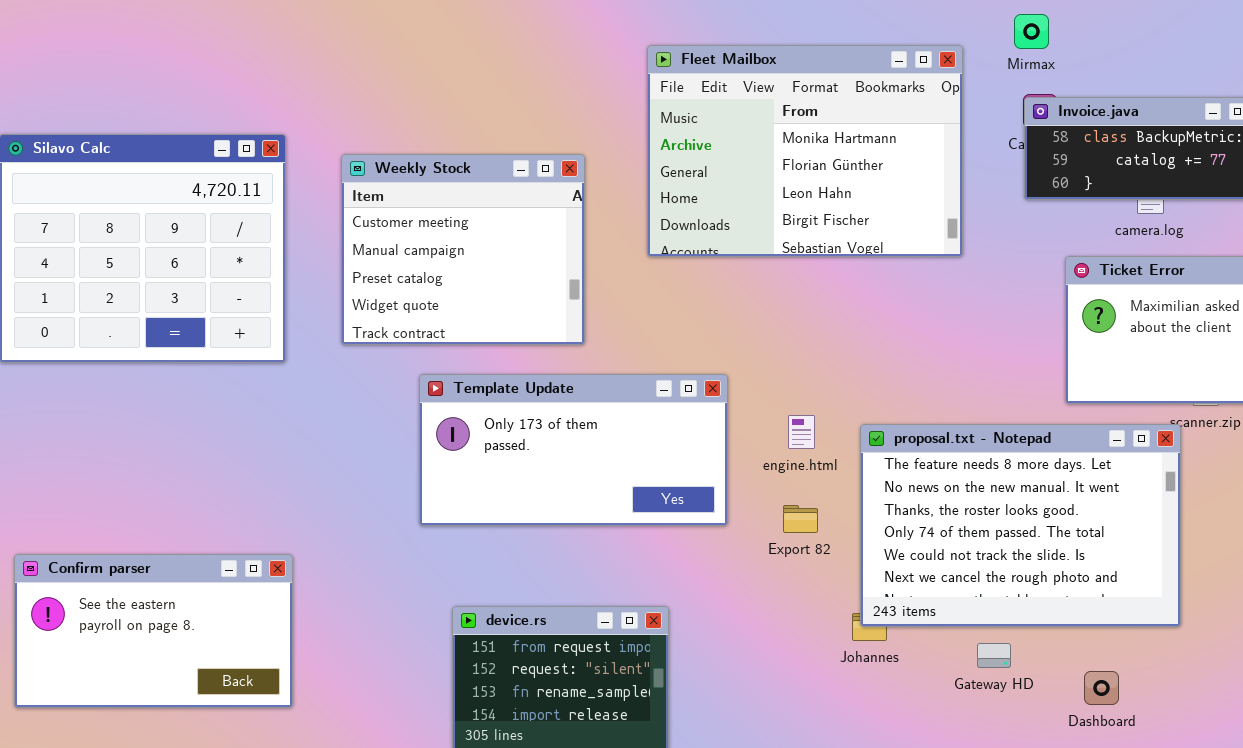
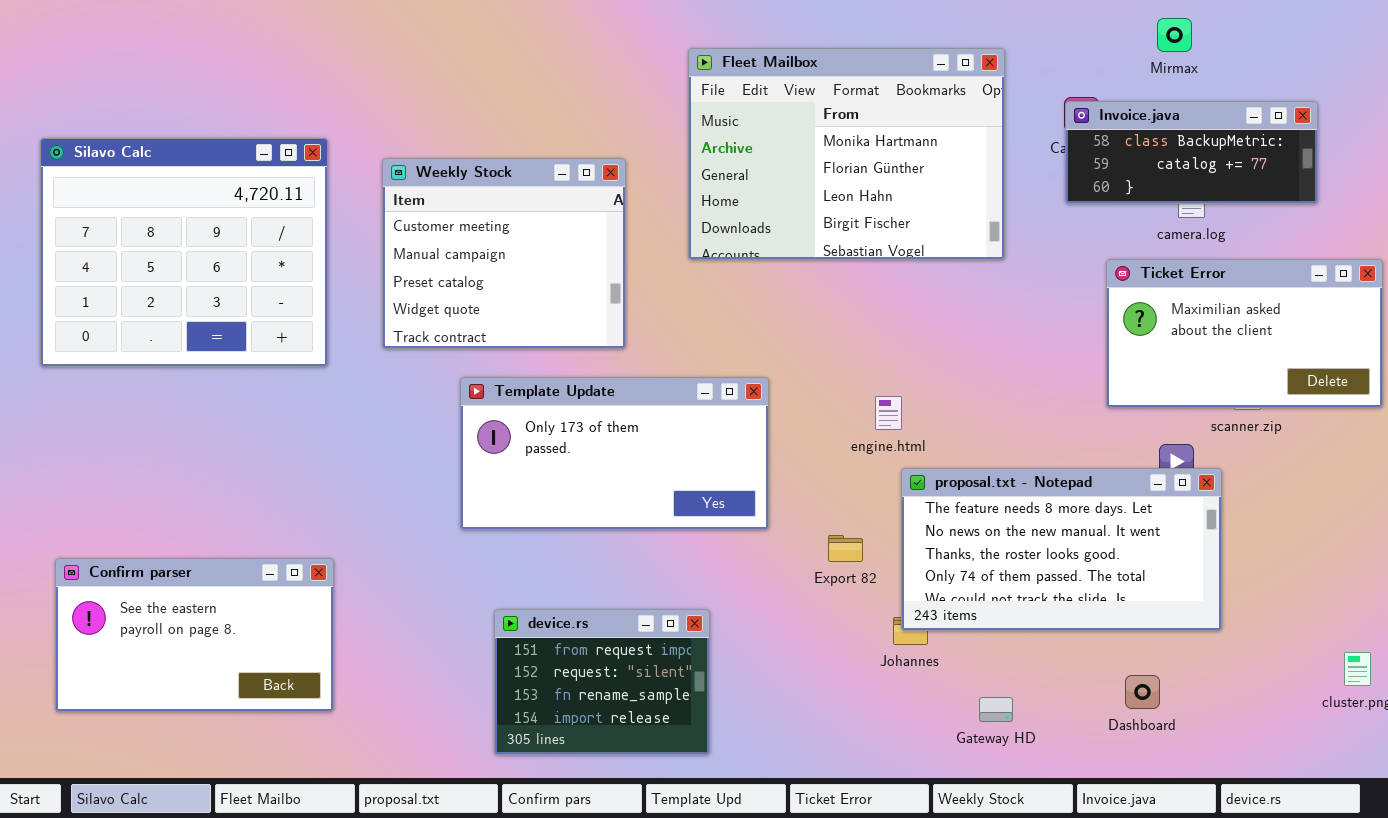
Mirmax: [1014,14,1049,49] -> [1157,18,1192,52], moved
engine.html: [788,415,815,449] -> [875,396,902,430], moved
proposal.txt - Notepad: [860,424,1181,627] -> [901,468,1222,631], resized
Export 82: [783,505,818,533] -> [828,535,863,562], moved
Gateway HD: [977,643,1011,668] -> [979,697,1013,722], moved

